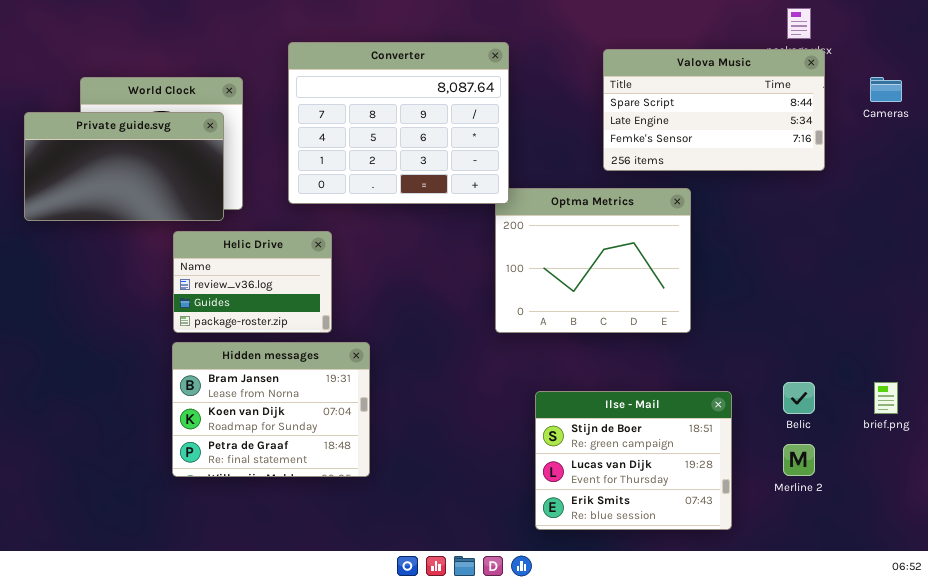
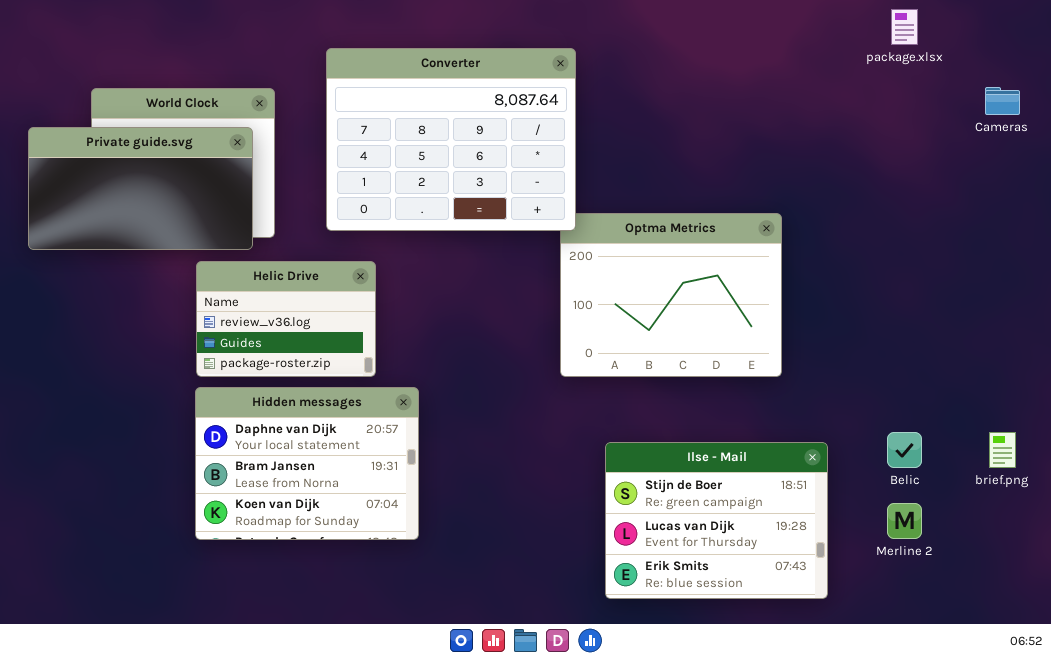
Valova Music: [603,49,825,171] -> none, closed
Hidden messages: [172,342,370,477] -> [195,387,419,540], scrolled up 1 row

